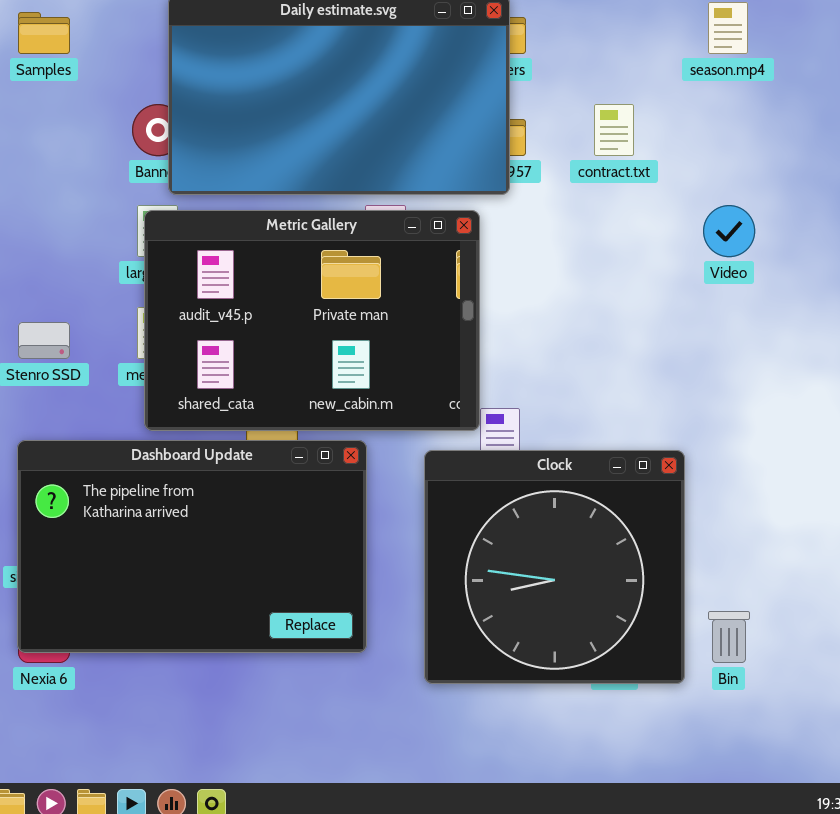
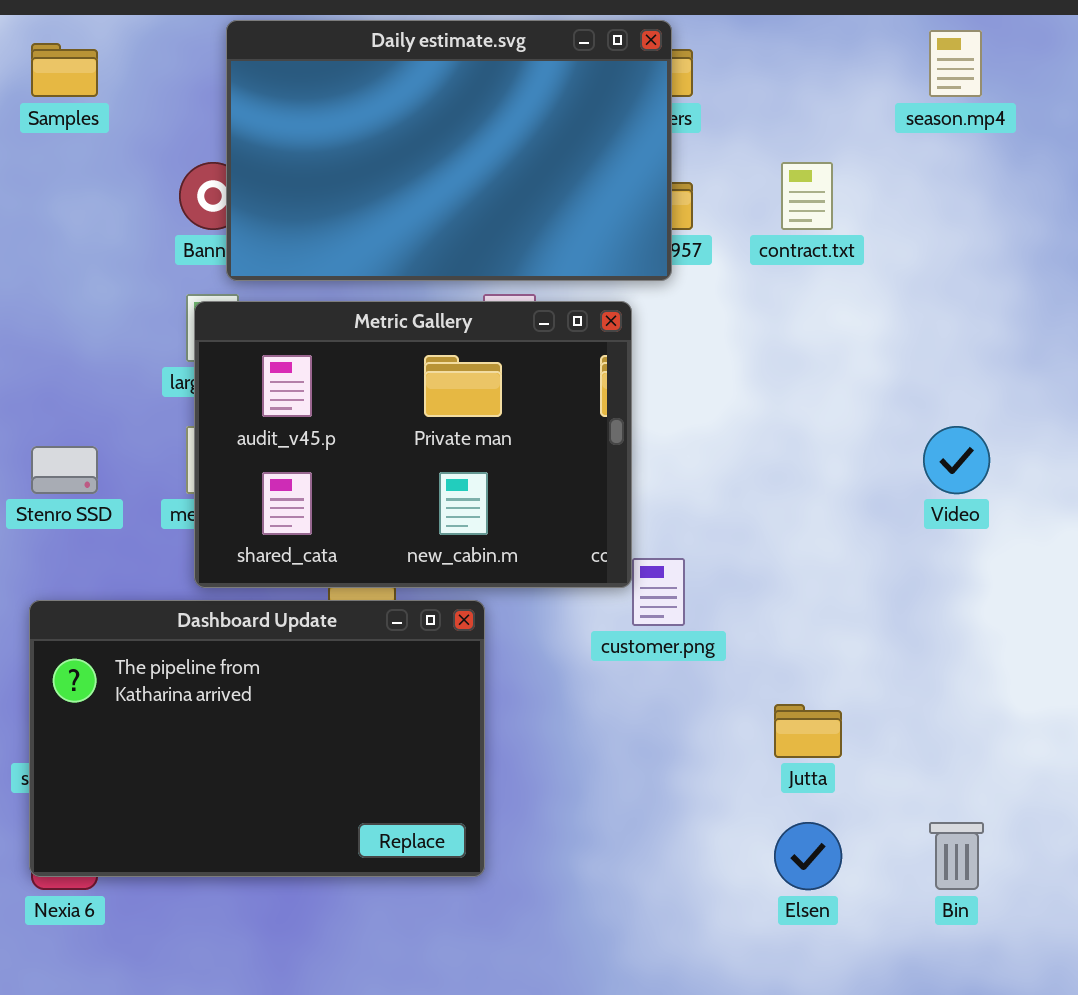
Video: [703,205,755,257] -> [923,426,990,494], moved
Clock: [424,450,685,684] -> none, closed

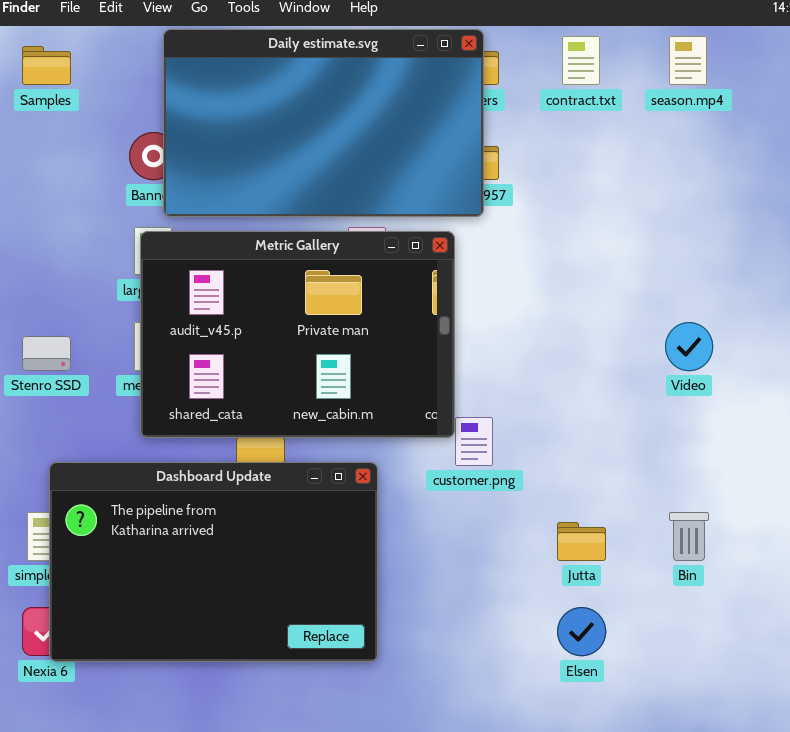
contract.txt: [781,162,833,230] -> [562,36,600,85], moved
Dashboard Update: [29,600,485,877] -> [49,462,378,662], moved
Bin: [929,822,984,890] -> [669,512,709,561], moved

